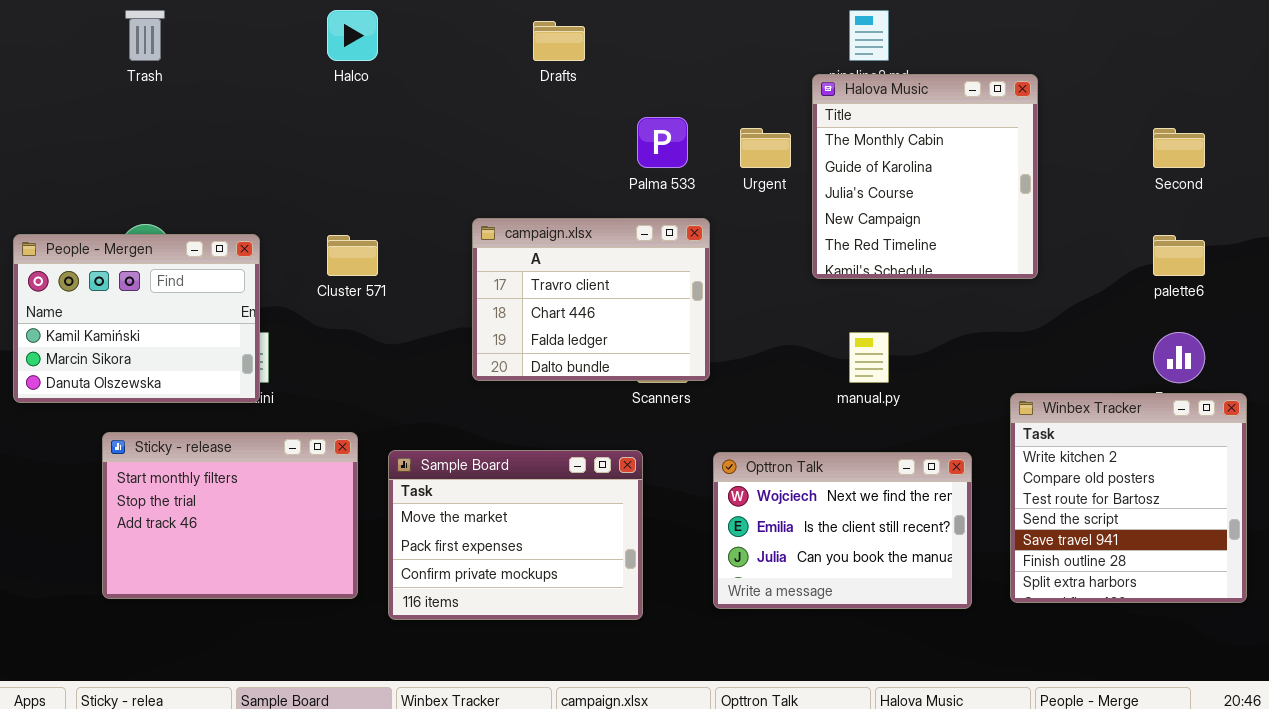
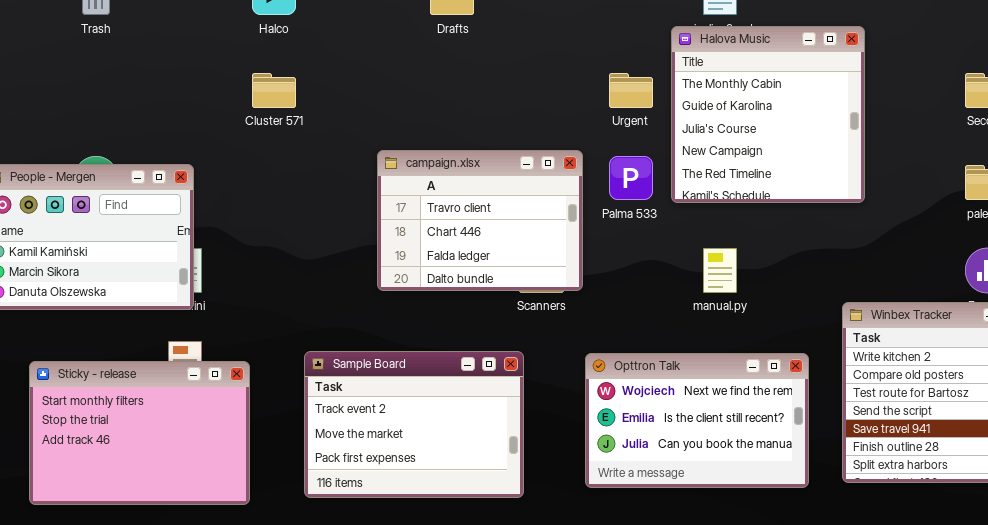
Palma 533: [637,117,688,168] -> [609,156,653,200], moved
Cluster 571: [327,235,378,276] -> [252,73,296,108], moved
Sticky - release: [102,432,358,599] -> [29,361,250,505], moved
Sample Board: [388,450,643,620] -> [304,351,524,498], scrolled up 1 row

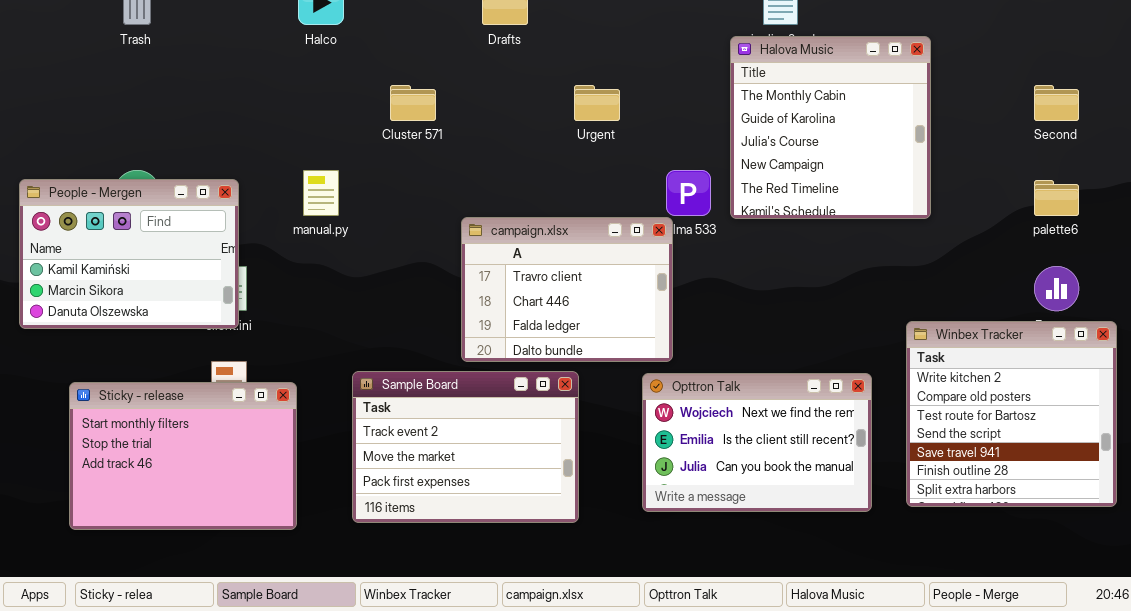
Cluster 571: [252,73,296,108] -> [390,85,436,121], moved
Urgent: [609,73,653,108] -> [574,85,620,121], moved
campaign.xlsx: [377,150,583,291] -> [461,217,673,362], moved
manual.py: [703,248,737,293] -> [303,170,339,216], moved

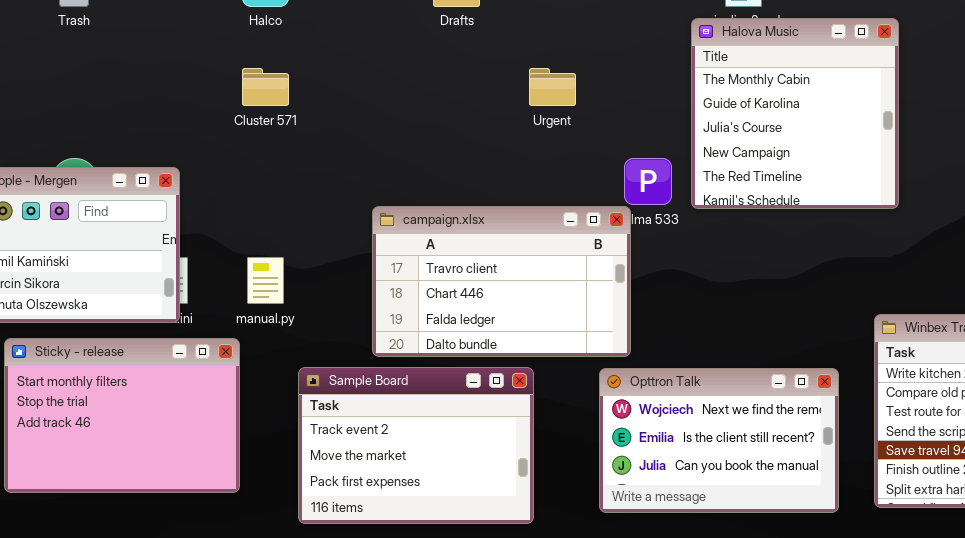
Cluster 571: [390,85,436,121] -> [242,68,289,106], moved
manual.py: [303,170,339,216] -> [247,257,284,304], moved
campaign.xlsx: [461,217,673,362] -> [372,206,631,357], resized
Sticky - release: [69,382,297,530] -> [4,338,240,493], moved

